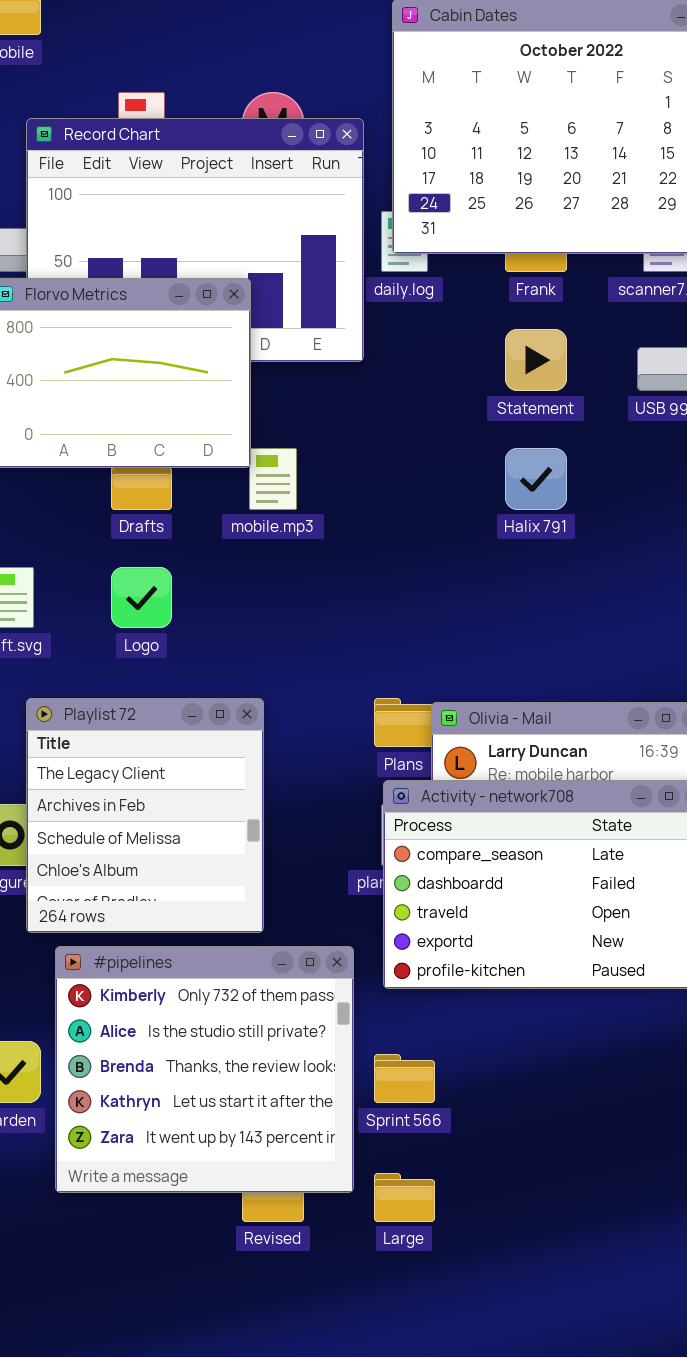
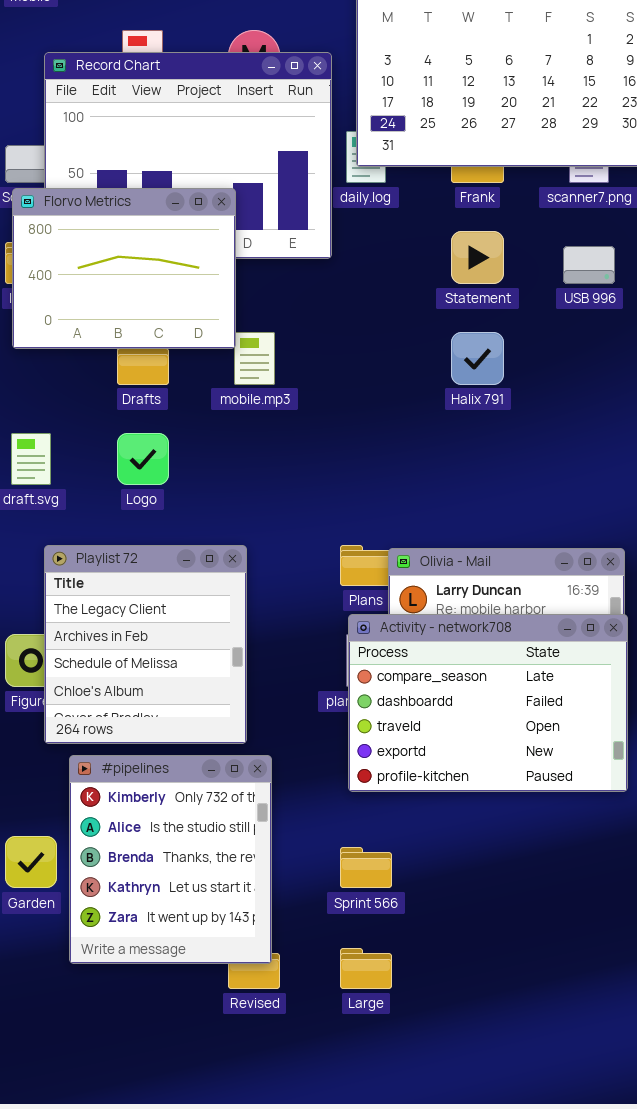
#pipelines: [55,946,354,1193] -> [69,755,272,964], resized

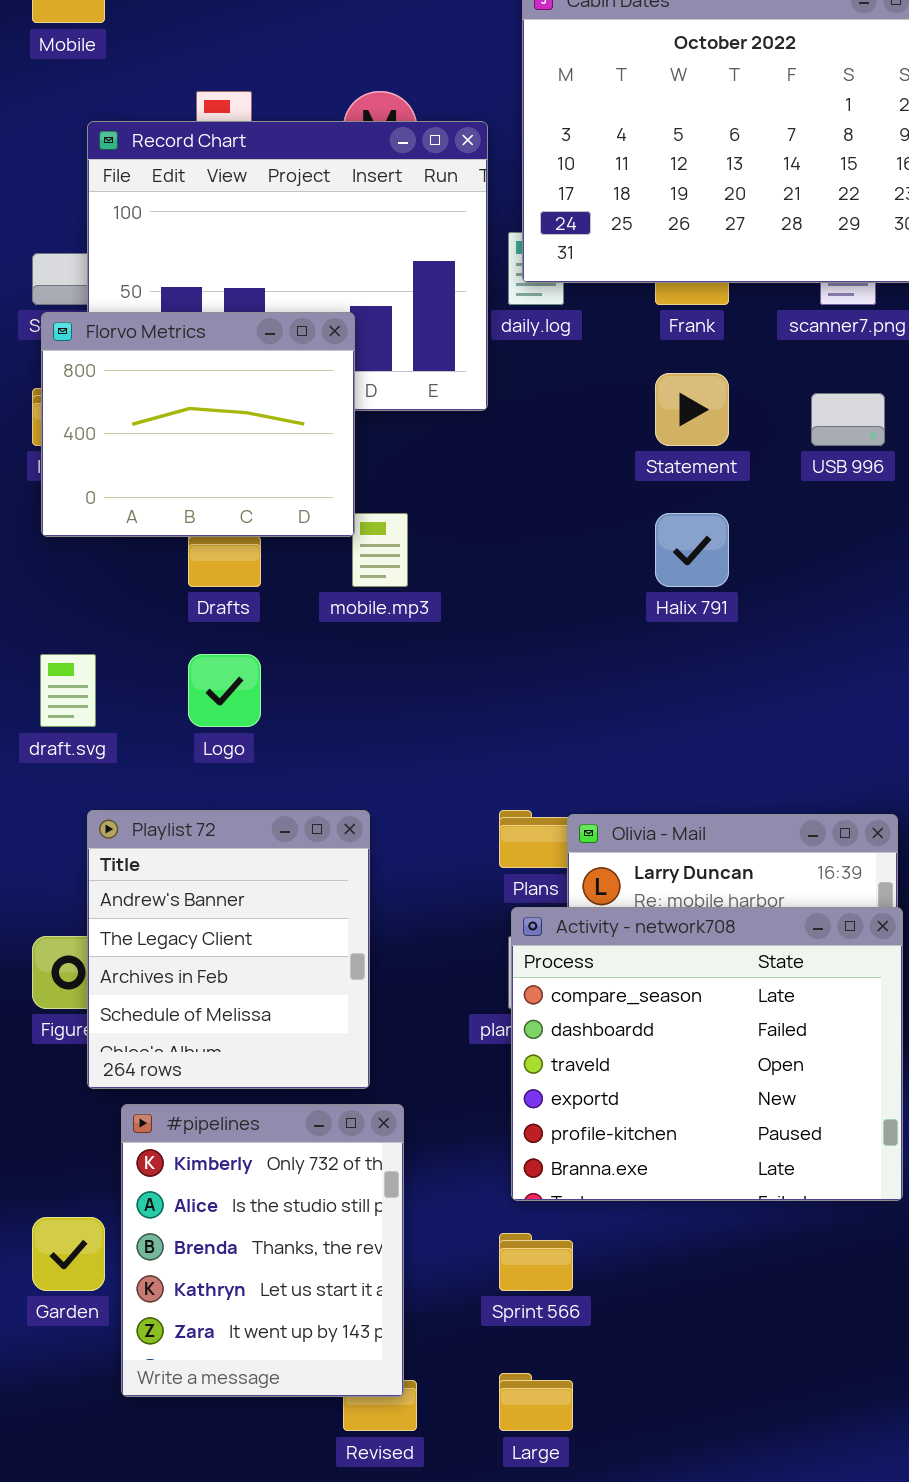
Playlist 72: [44,545,247,744] -> [87,810,370,1089], scrolled up 1 row
Activity - network708: [348,614,628,792] -> [511,907,903,1201], resized

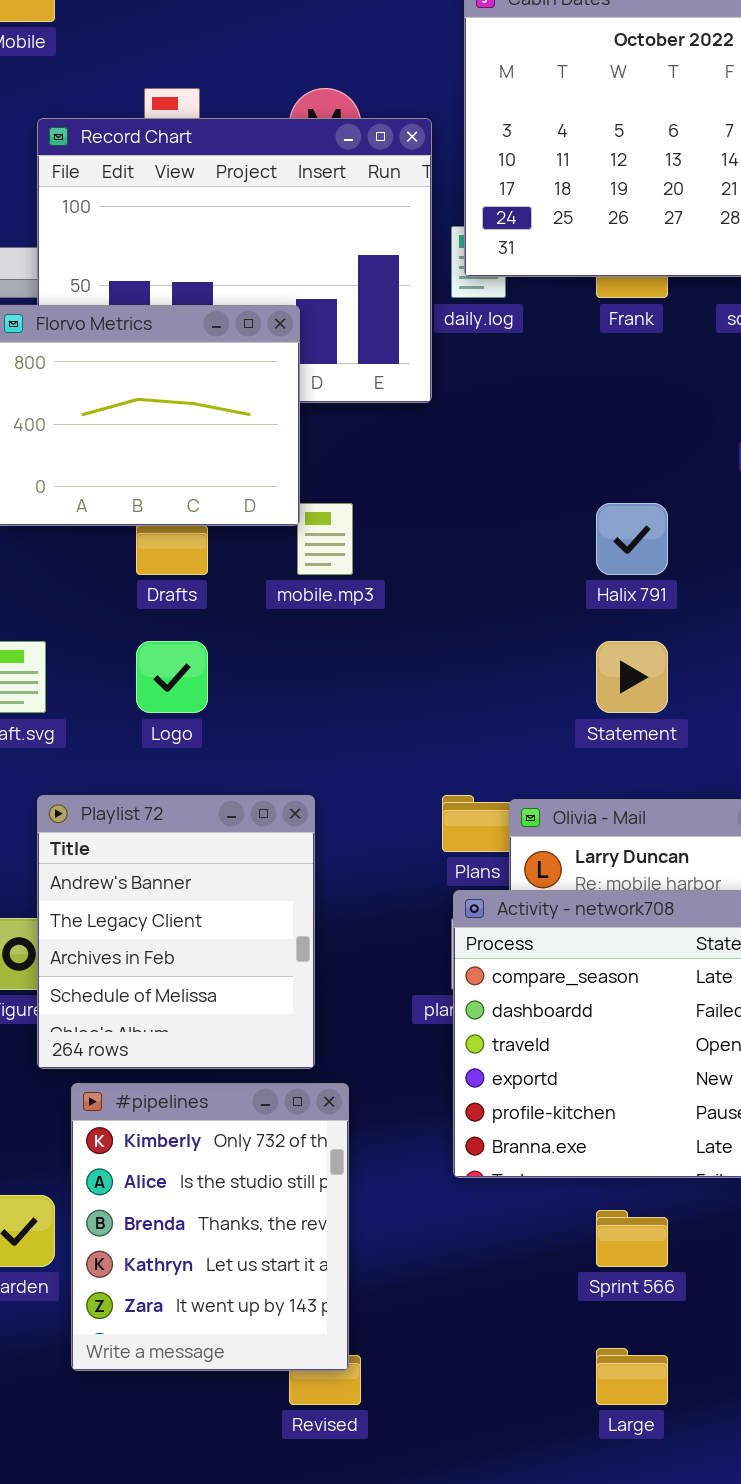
Statement: [655,373,729,446] -> [596,641,668,713], moved
Sprint 566: [499,1233,573,1291] -> [596,1210,668,1267], moved
Large: [499,1373,573,1431] -> [596,1348,668,1405], moved

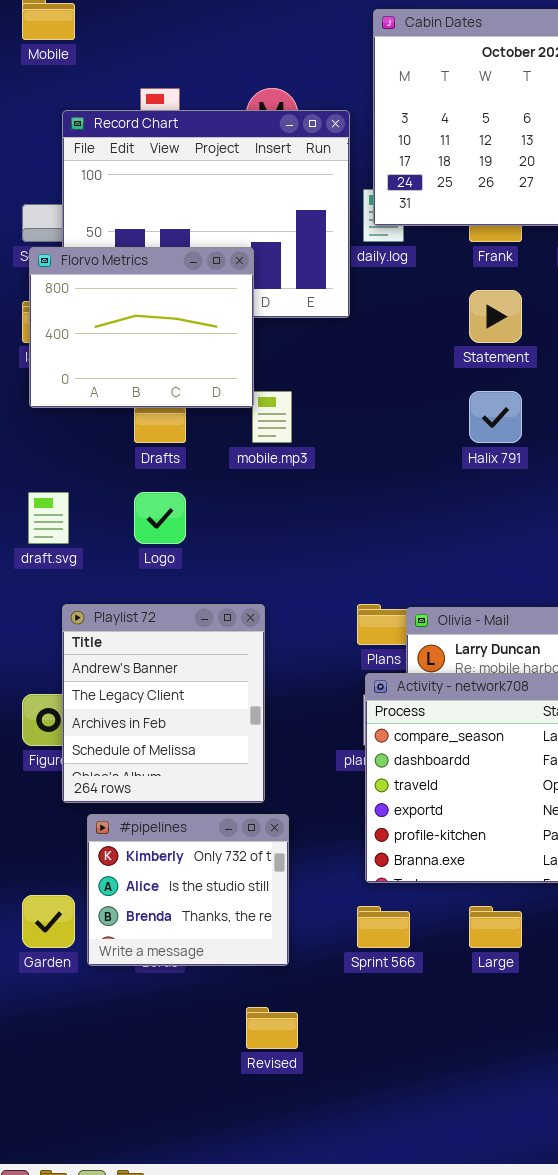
Statement: [596,641,668,713] -> [469,290,522,343], moved
#pipelines: [71,1083,349,1371] -> [87,814,289,966], resized
Sprint 566: [596,1210,668,1267] -> [357,906,410,948], moved
Large: [596,1348,668,1405] -> [469,906,522,948], moved

